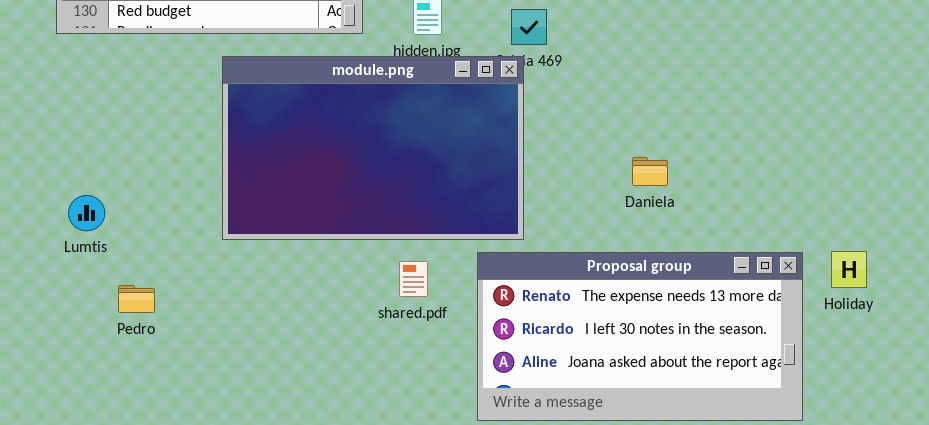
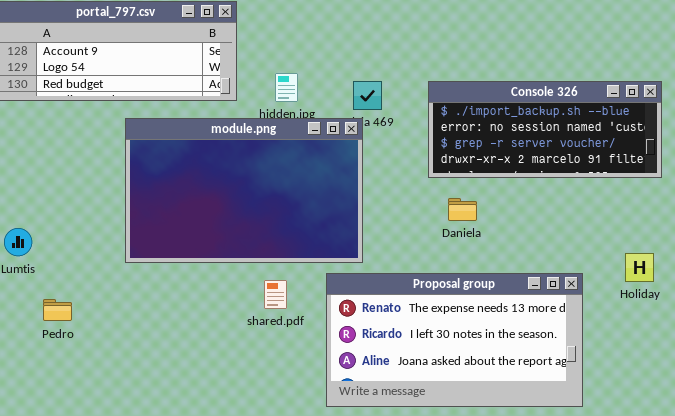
Console 326: none -> [428,81,662,178], opened
Holiday: [831,251,867,288] -> [625,253,654,282], moved

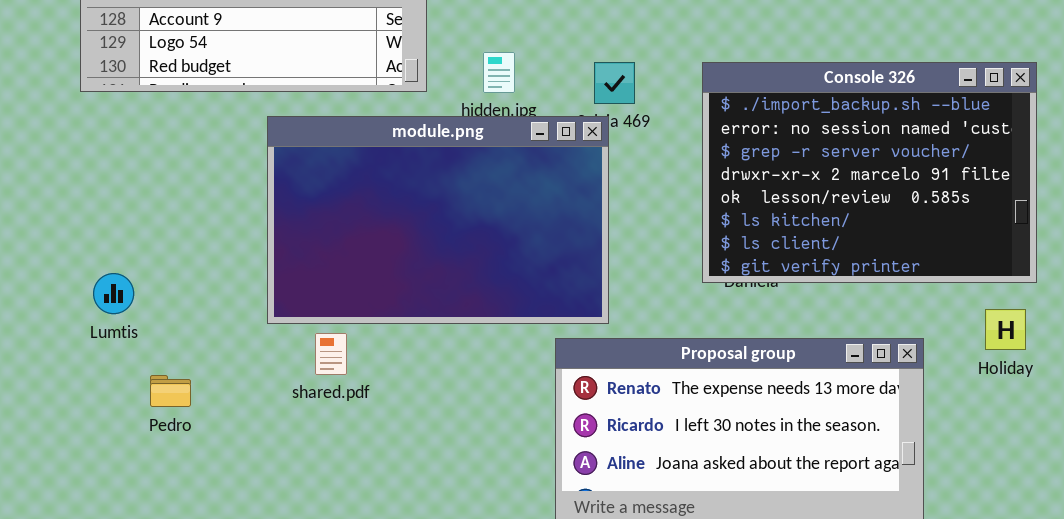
Console 326: [428,81,662,178] -> [702,62,1037,283], resized
shared.pdf: [264,280,287,309] -> [315,333,347,375], moved

